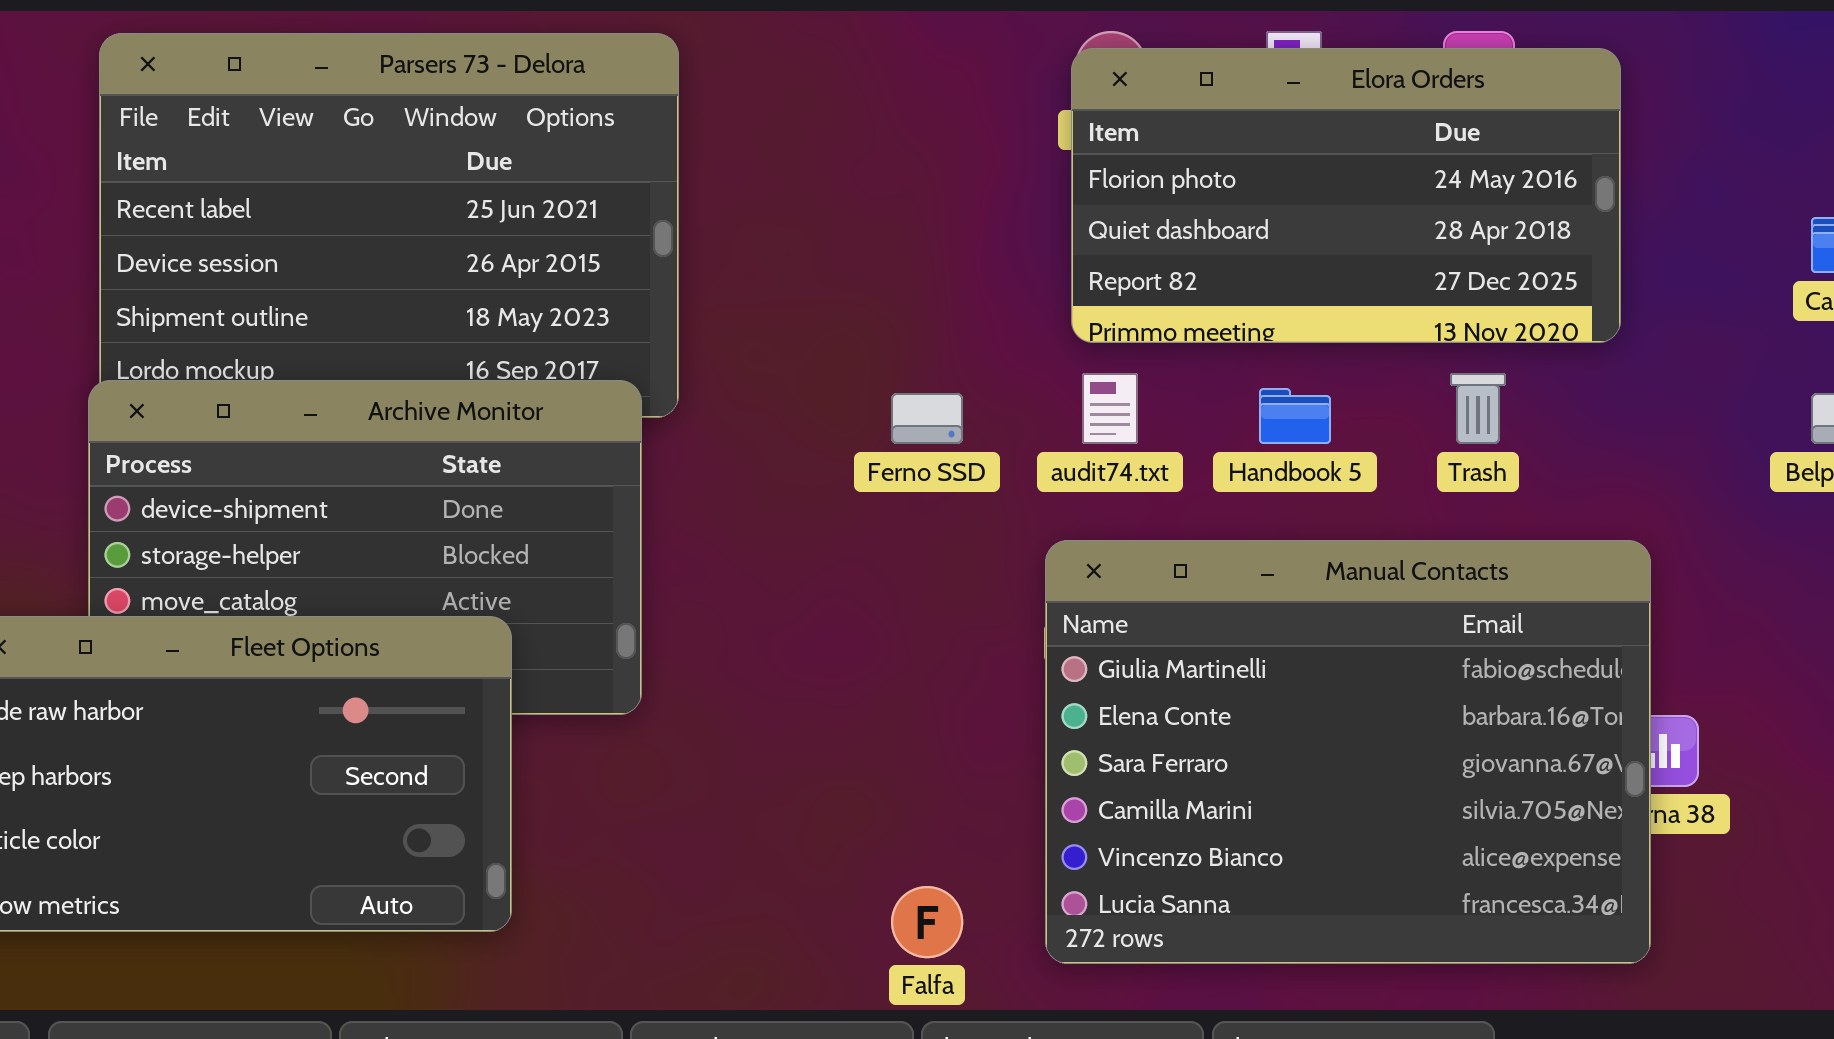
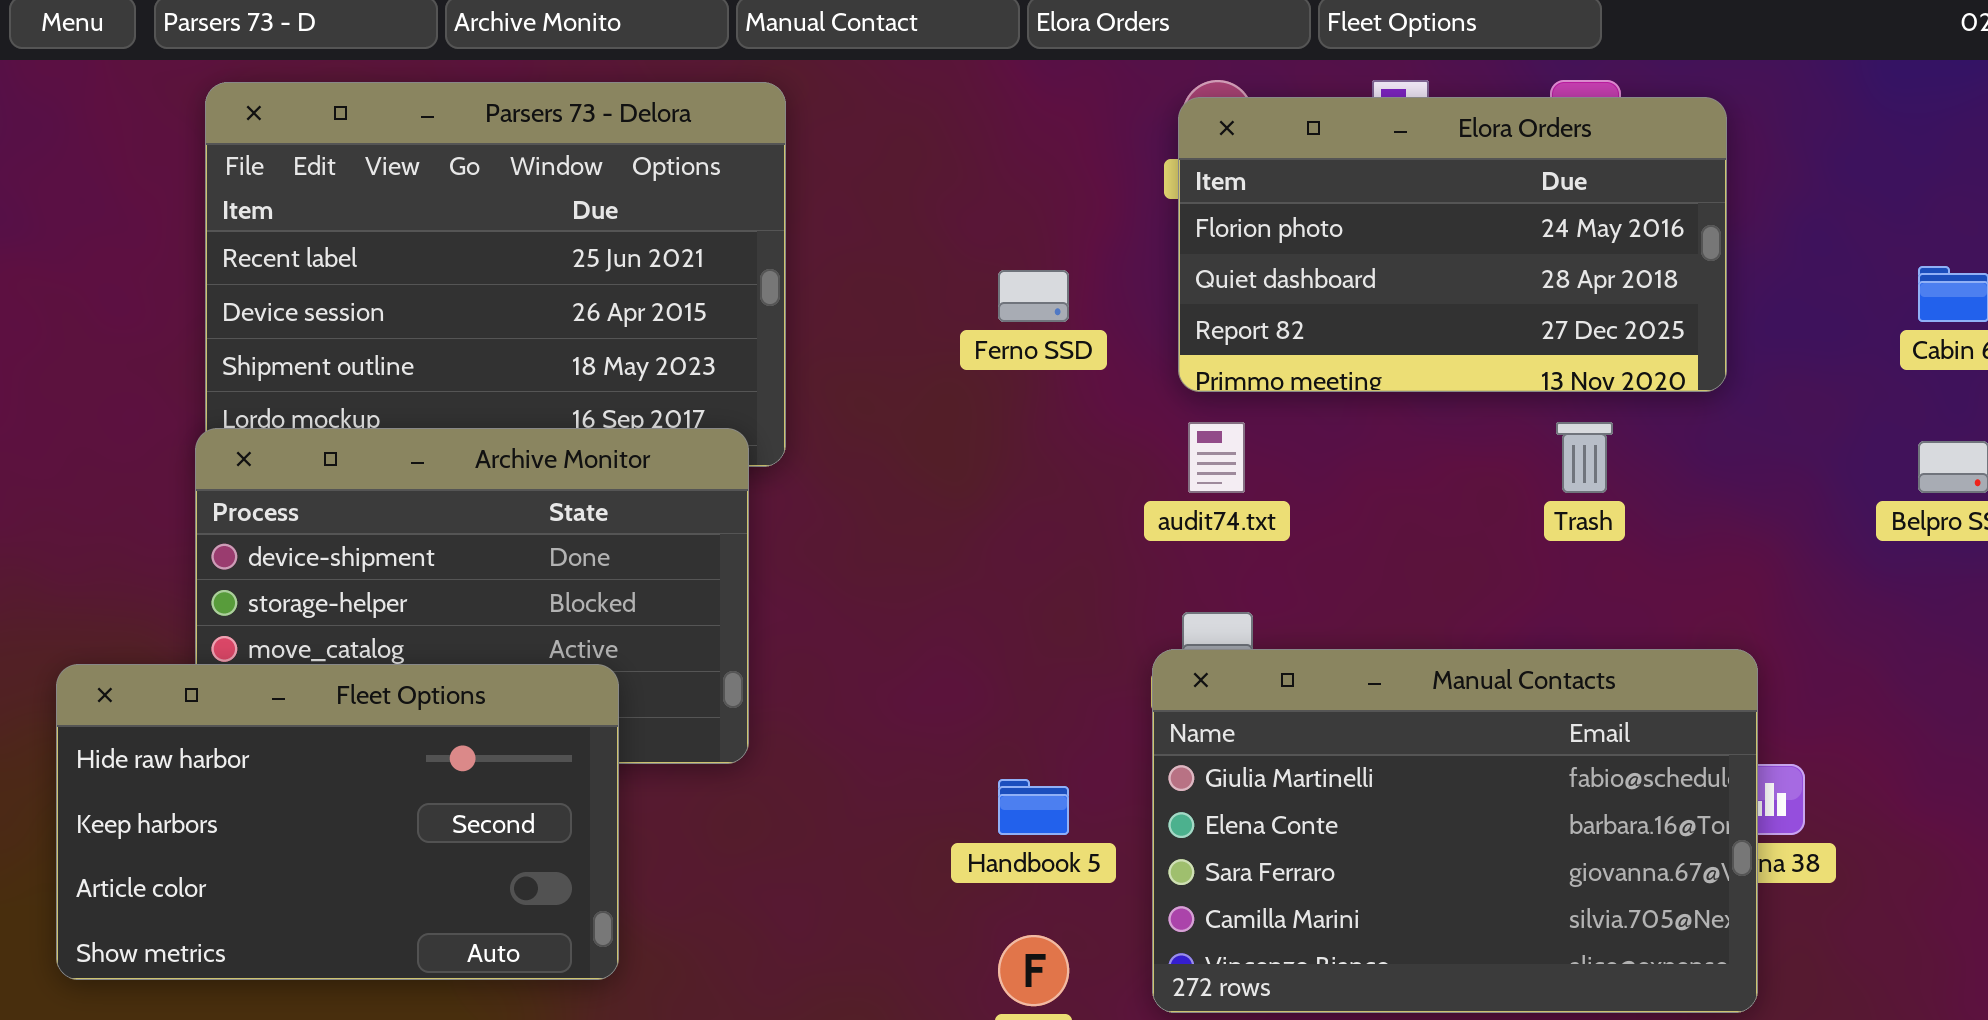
Handbook 5: [1259,388,1331,444] -> [998,779,1069,835], moved
Ferno SSD: [891,393,963,444] -> [998,270,1069,322], moved
Manual Contacts: [1045,540,1651,964] -> [1152,649,1758,1013], resized

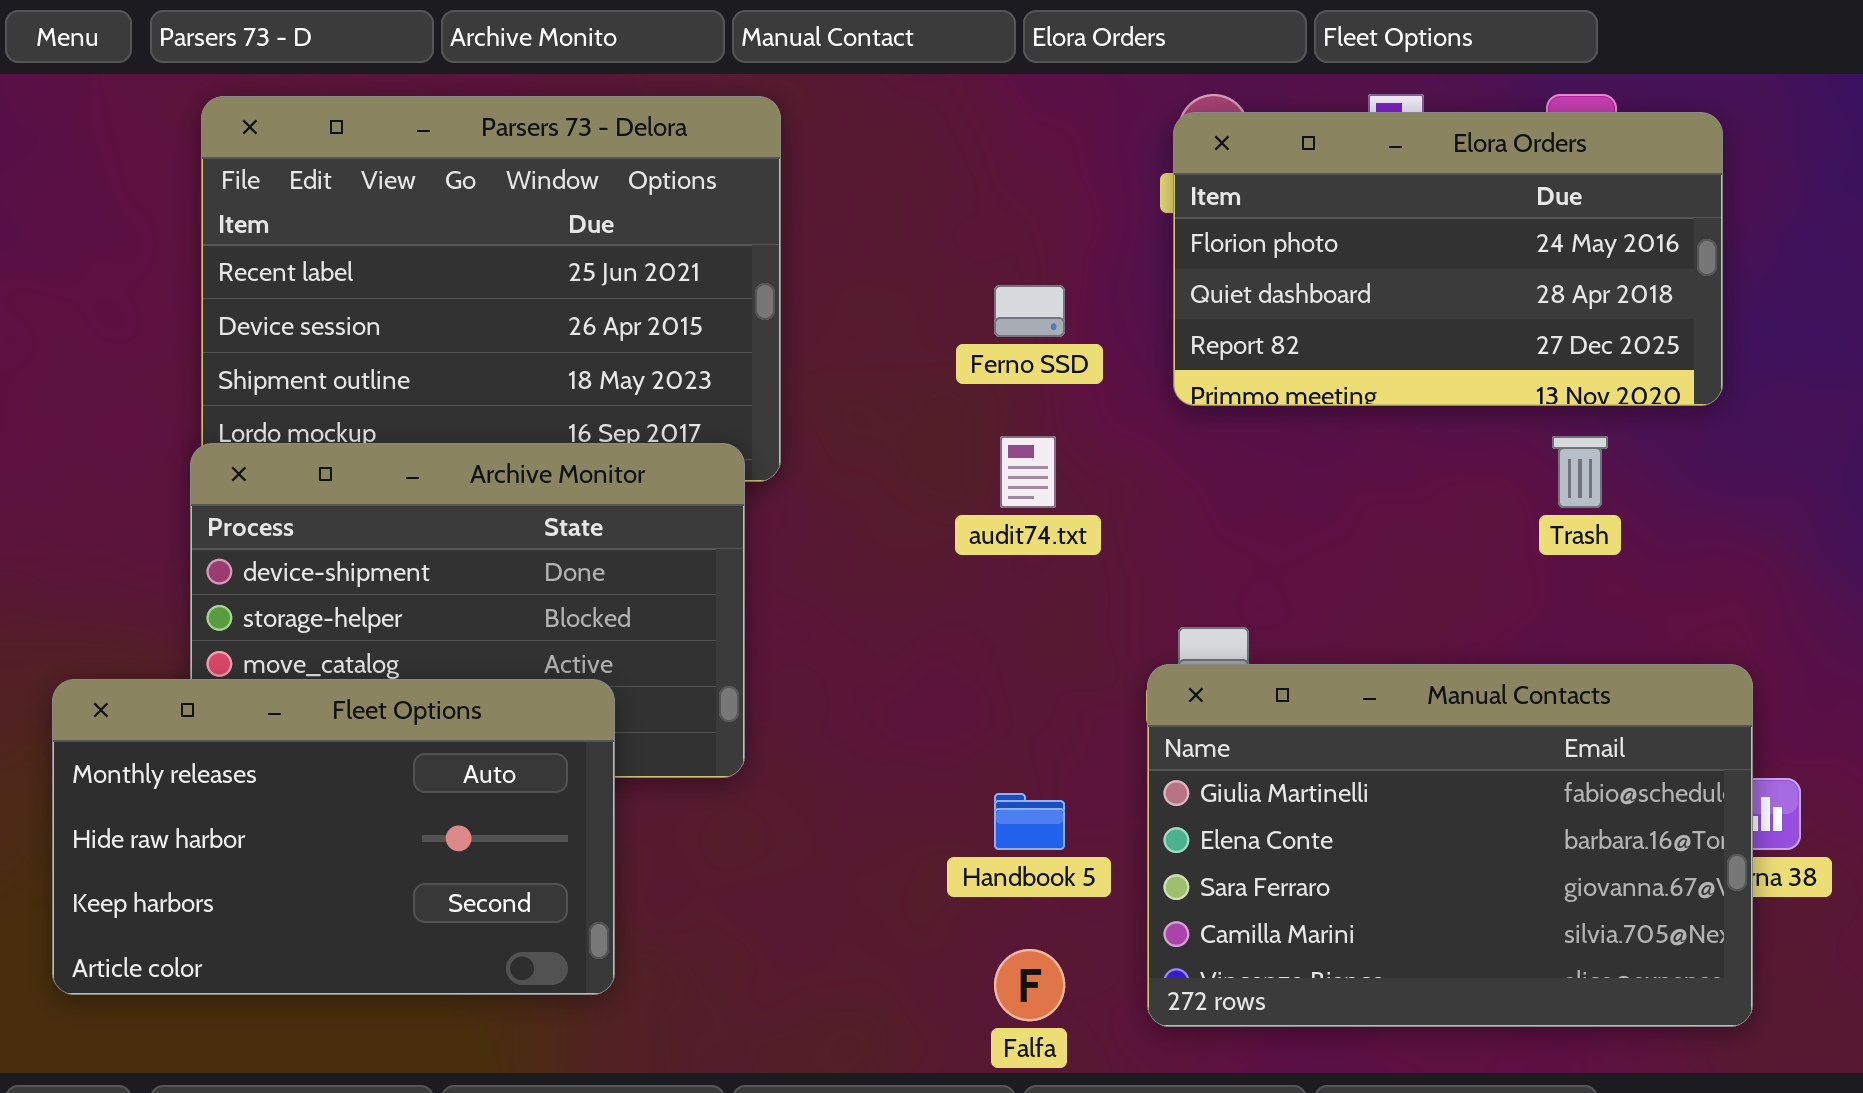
audit74.txt: [1188,422,1245,493] -> [1000,436,1056,508], moved
Fleet Options: [56,664,619,980] -> [52,679,615,995], scrolled up 1 row

